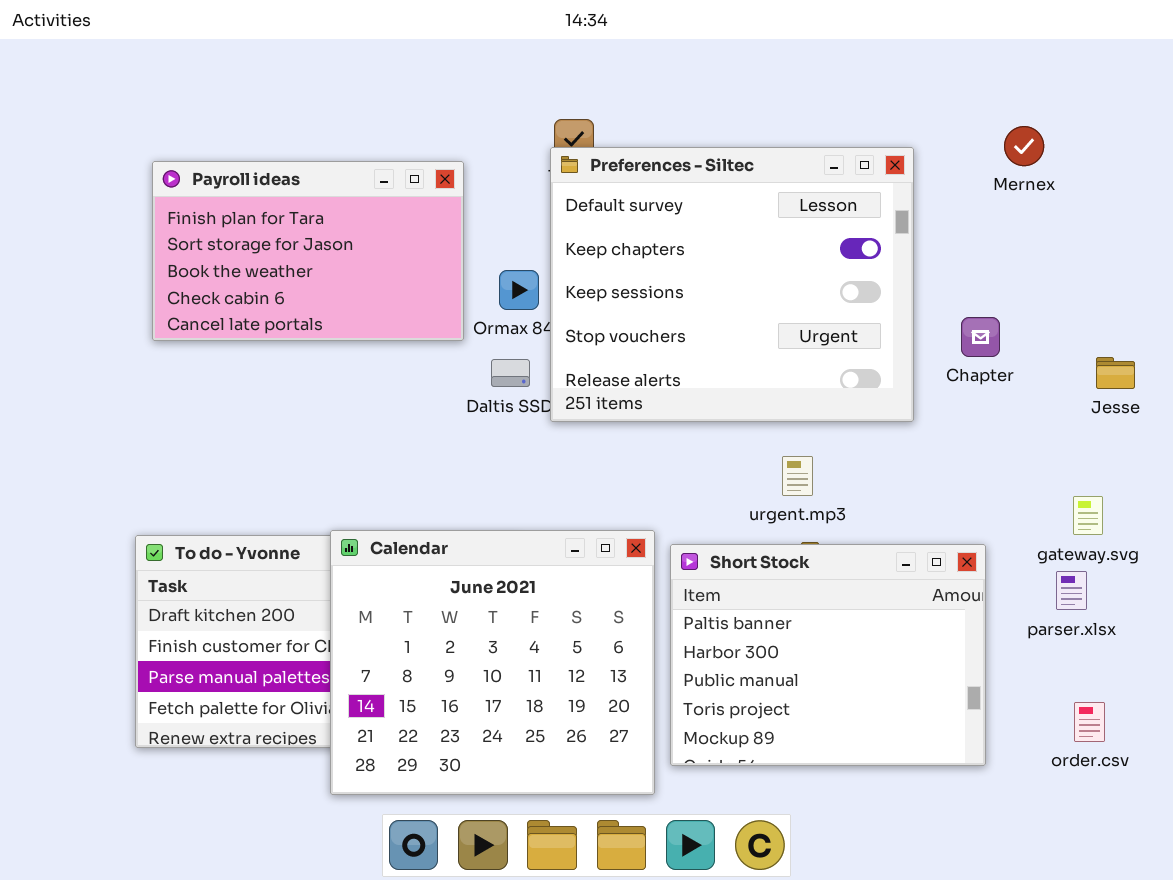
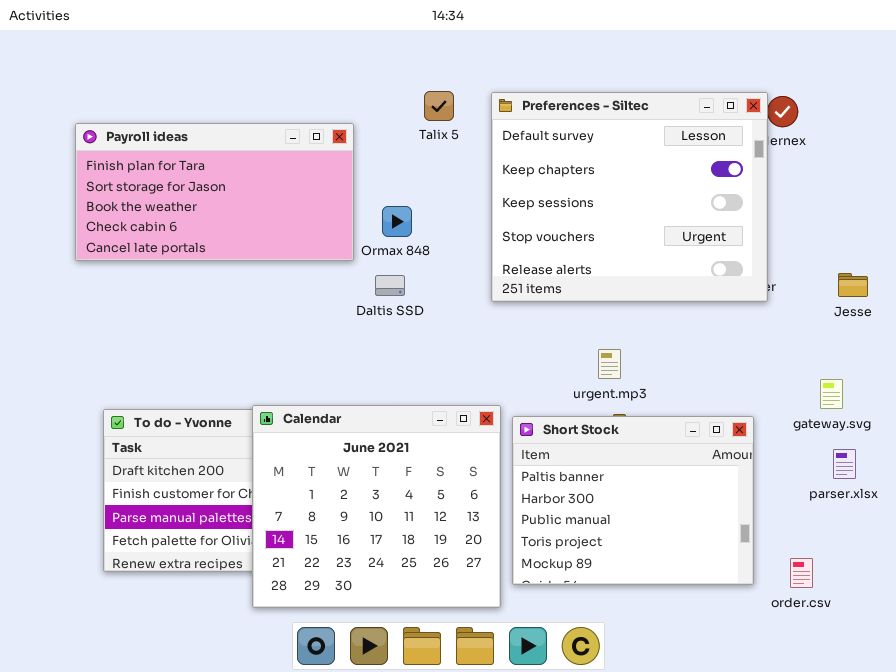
Preferences - Siltec: [550,147,914,422] -> [491,92,768,302], moved
Payroll ideas: [152,161,464,341] -> [75,123,354,261], resized
parser.xlsx: [1056,571,1087,610] -> [833,449,856,479], moved
order.csv: [1074,702,1105,742] -> [790,558,813,588], moved

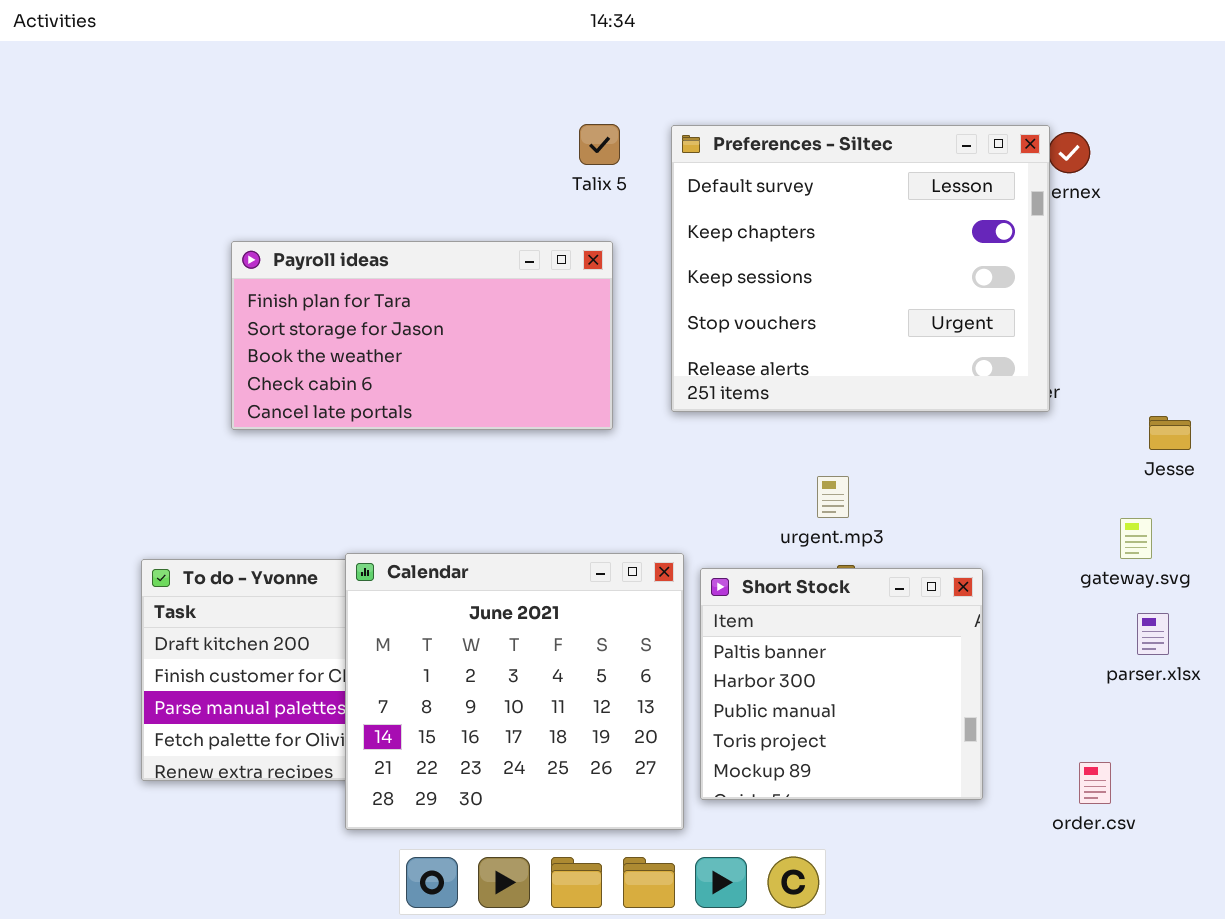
Payroll ideas: [75,123,354,261] -> [231,241,613,430], moved
Jesse: [838,273,868,297] -> [1149,416,1191,450], moved
Short Stock: [512,416,754,585] -> [700,568,983,800], resized

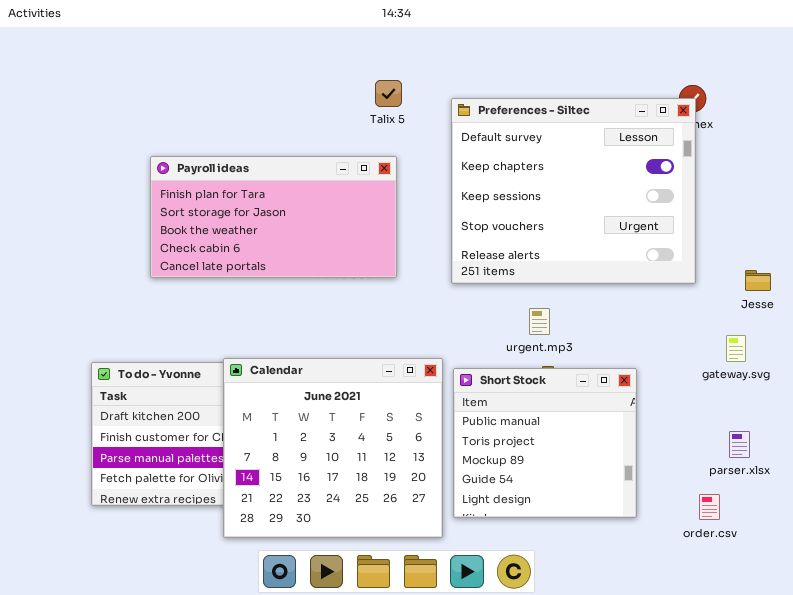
Preferences - Siltec: [671,125,1050,412] -> [451,98,696,284], moved
Short Stock: [700,568,983,800] -> [453,368,637,518], scrolled down 2 rows
parser.xlsx: [1137,613,1169,655] -> [729,431,750,458], moved

